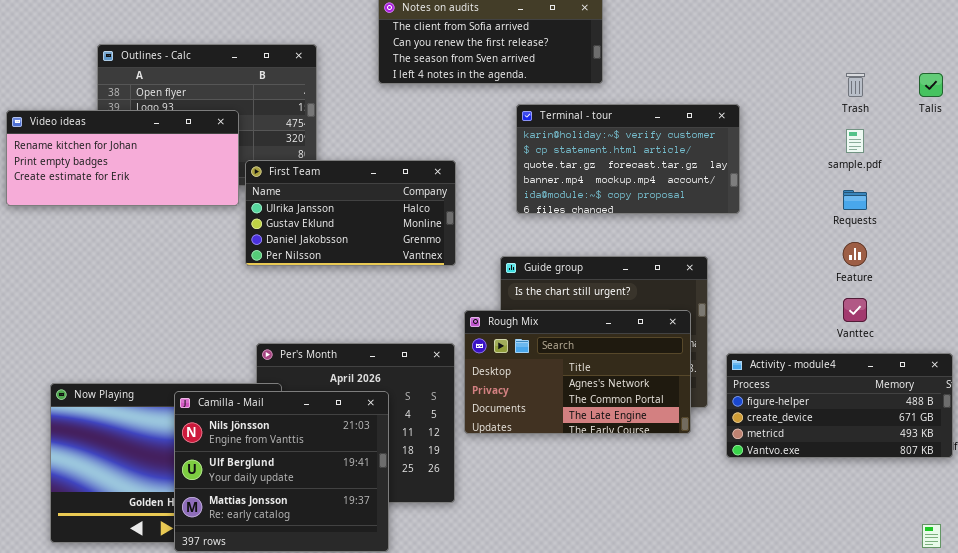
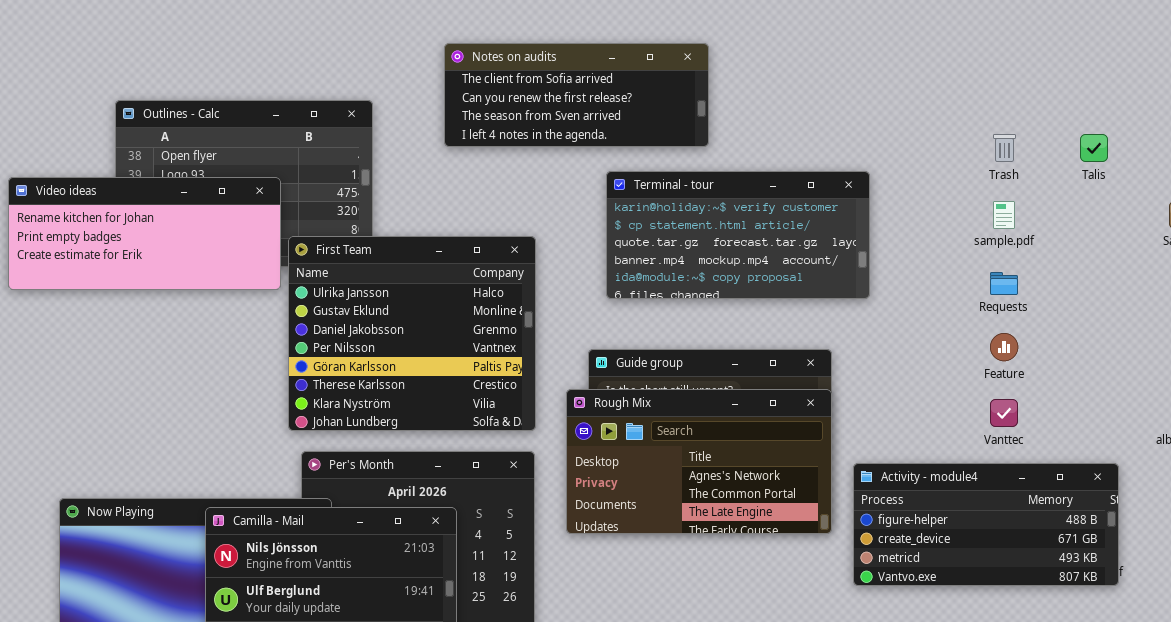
First Team: [245,160,456,266] -> [288,236,536,431], resized
Rough Mix: [464,310,691,434] -> [566,389,832,534], moved

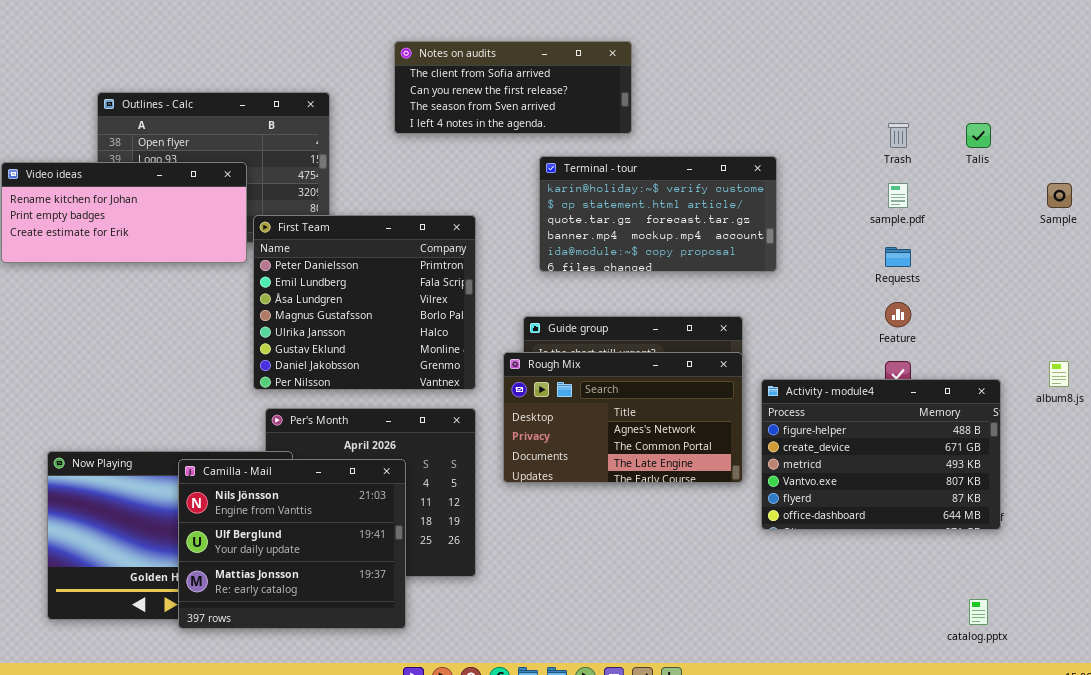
First Team: [288,236,536,431] -> [253,215,476,390], scrolled up 4 rows
Activity - module4: [853,463,1119,586] -> [761,379,1001,530], resized

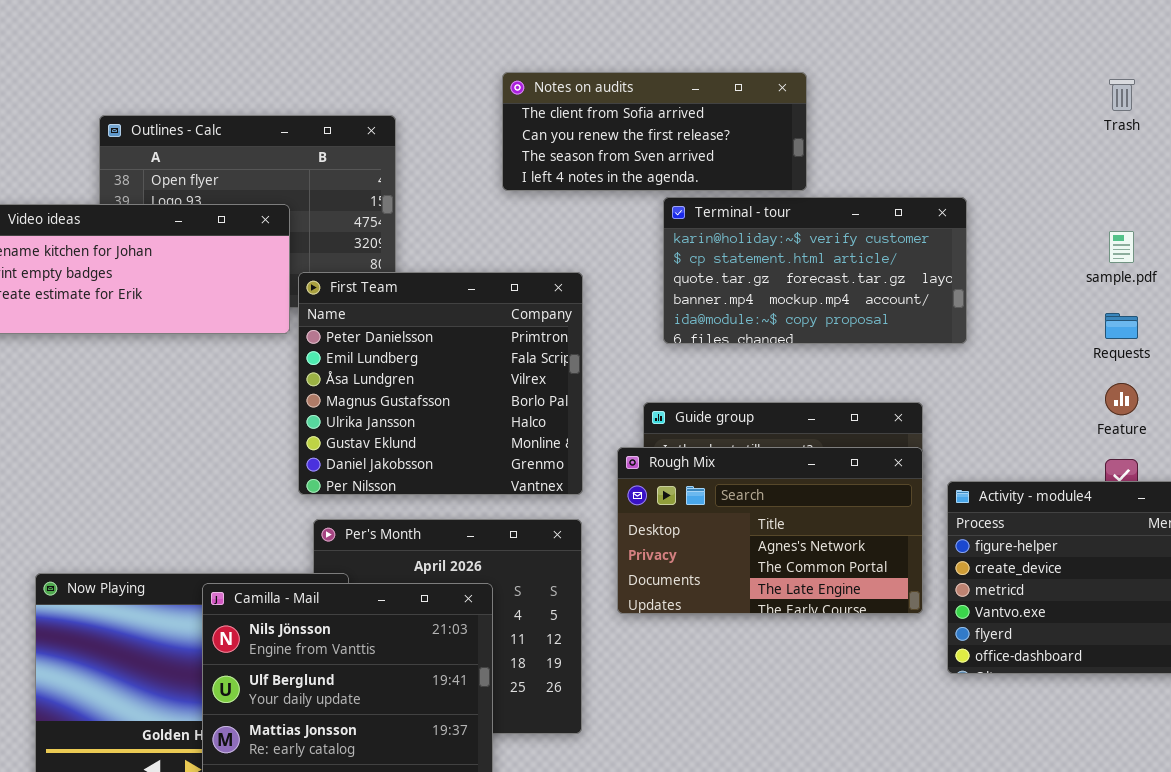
Notes on audits: [394,41,632,134] -> [502,72,807,191], moved
Trash: [888,123,909,148] -> [1109,79,1135,111], moved

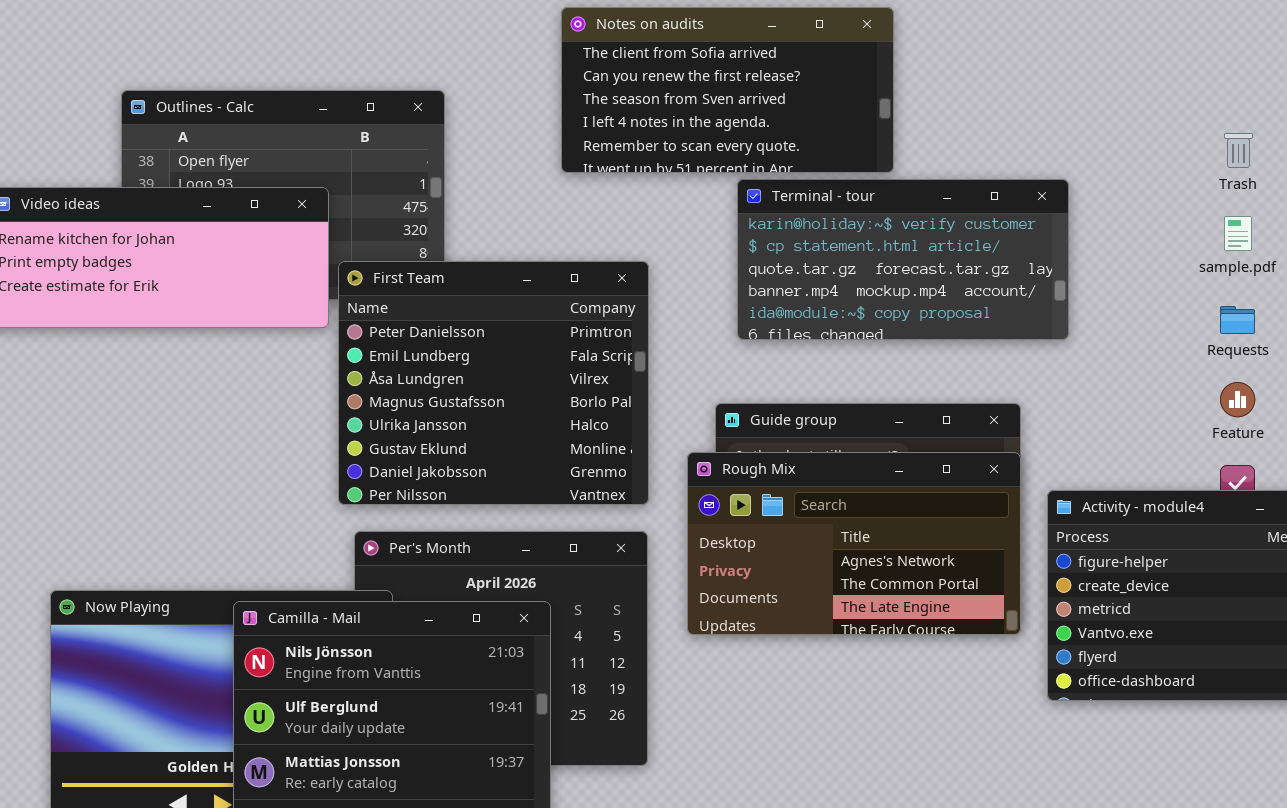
Notes on audits: [502,72,807,191] -> [561,7,894,173], resized
Trash: [1109,79,1135,111] -> [1224,133,1253,168], moved

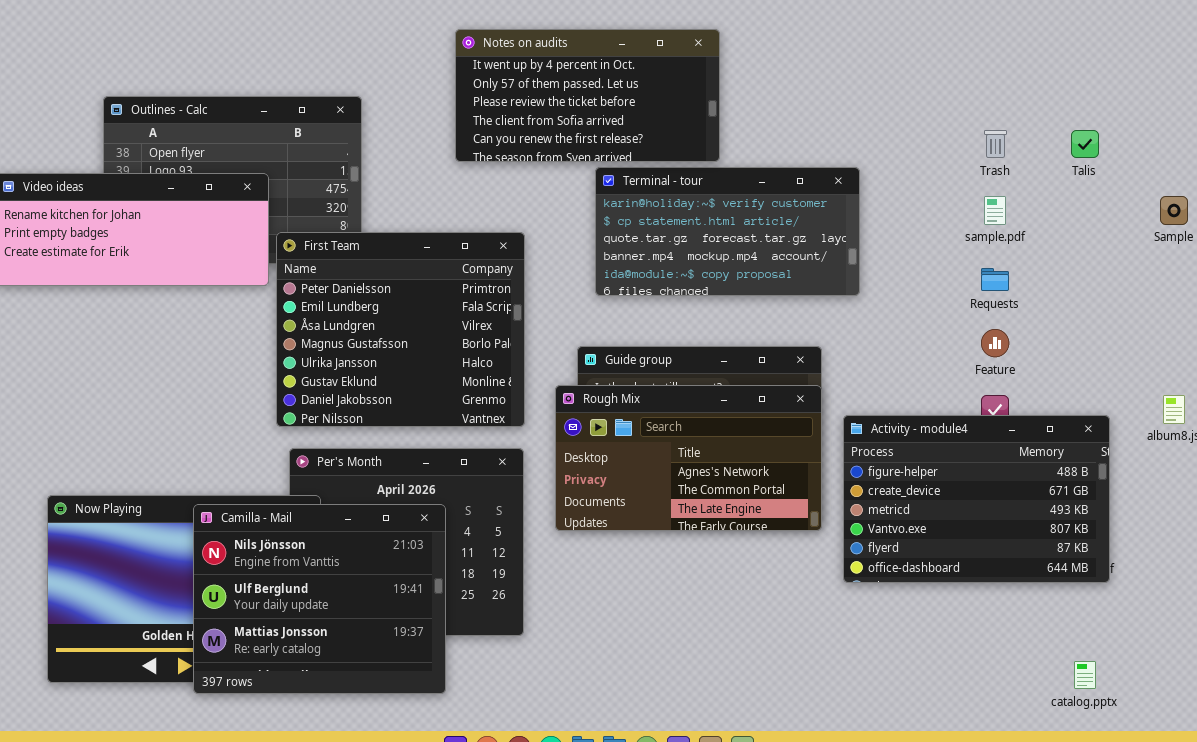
Notes on audits: [561,7,894,173] -> [455,29,720,162], scrolled up 3 rows

